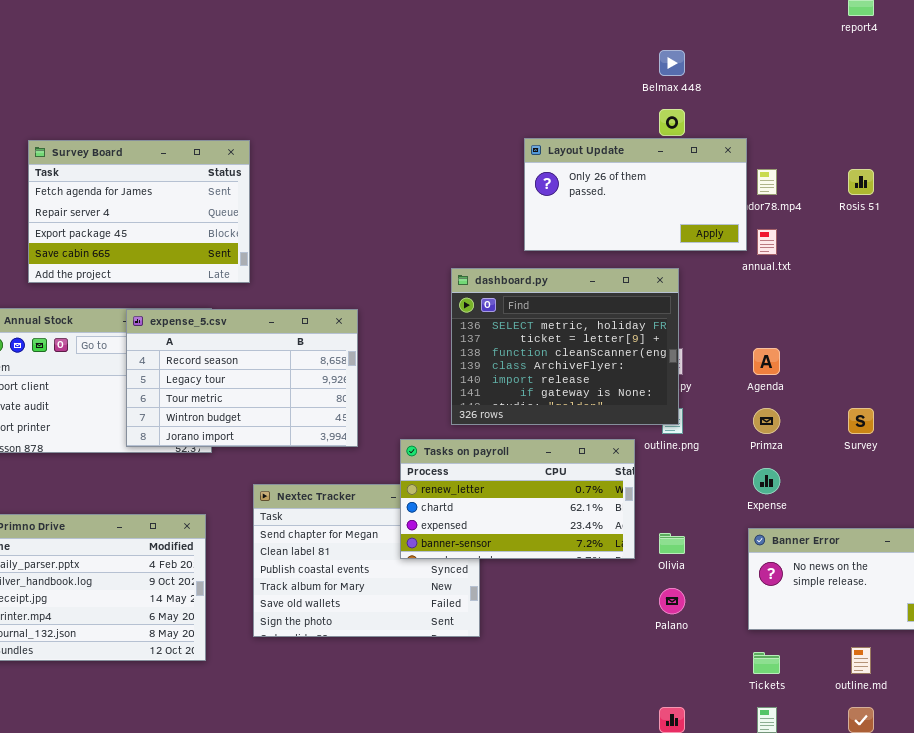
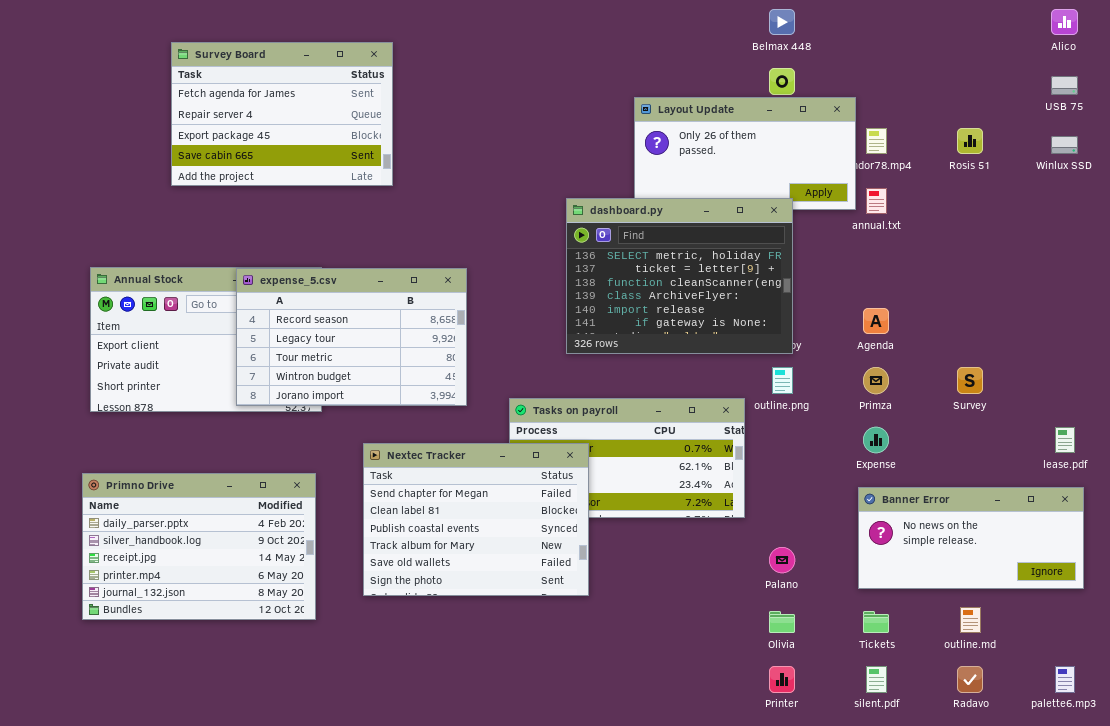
Survey Board: [28,140,250,283] -> [171,42,393,186], moved
dashboard.py: [451,268,679,425] -> [566,198,793,354], moved
Nextec Tracker: [253,484,480,637] -> [363,443,589,596], raised
Olivia: [659,533,685,554] -> [769,611,795,633], moved

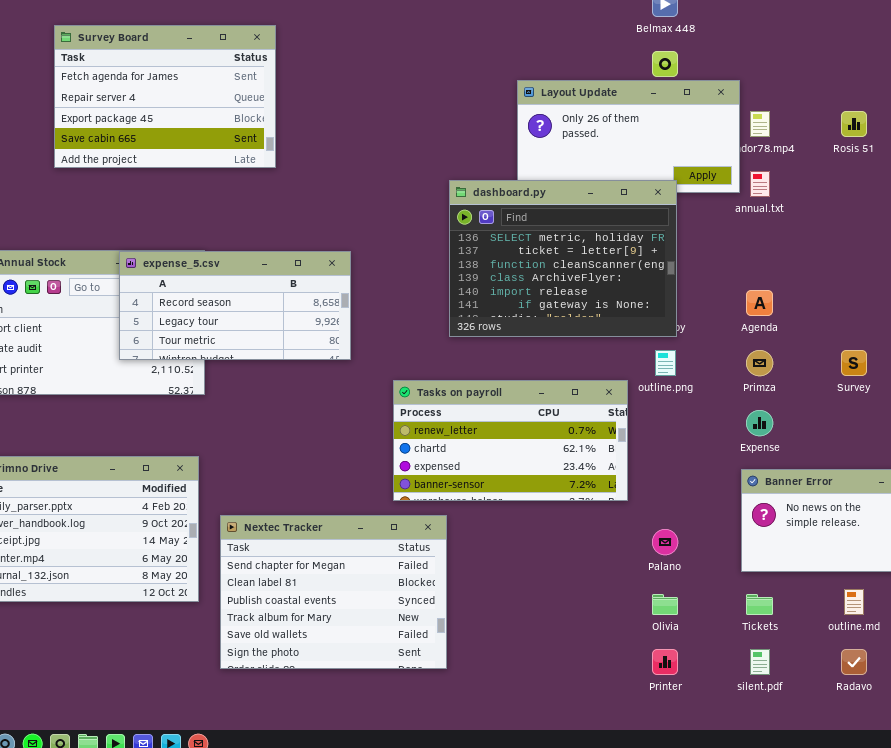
expense_5.csv: [236,268,467,406] -> [119,251,351,360], resized
Nextec Tracker: [363,443,589,596] -> [220,515,447,669], moved

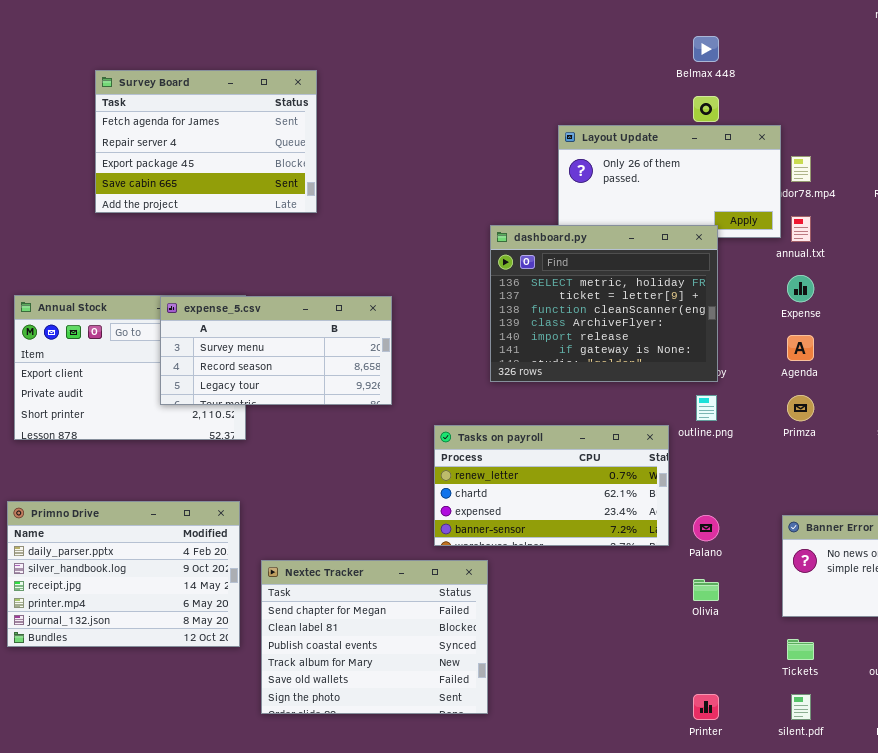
expense_5.csv: [119,251,351,360] -> [160,296,392,405], scrolled up 1 row
Expense: [746,410,773,436] -> [787,275,814,302], moved
Palano: [652,529,678,555] -> [693,515,719,541], moved
Olivia: [652,594,678,615] -> [693,579,719,601], moved

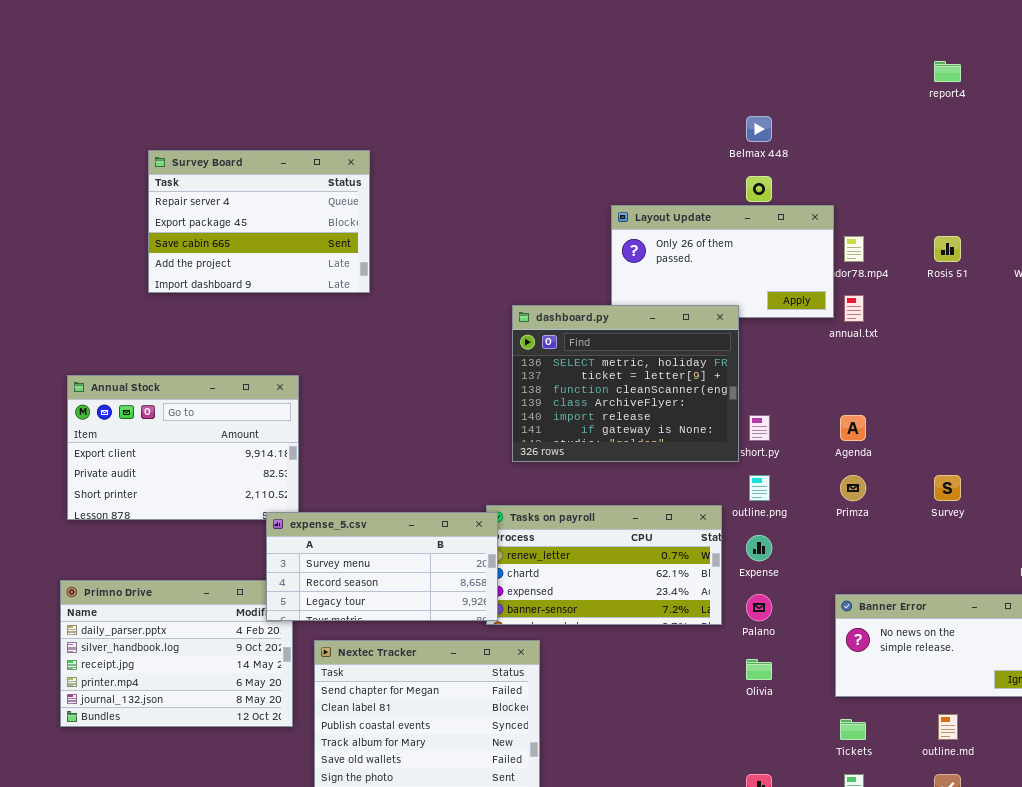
Survey Board: [95,70,317,213] -> [148,150,370,293], scrolled down 1 row
dashboard.py: [490,225,718,382] -> [512,305,739,462], moved
Expense: [787,275,814,302] -> [746,535,772,561], moved
expense_5.csv: [160,296,392,405] -> [266,512,498,621], moved

